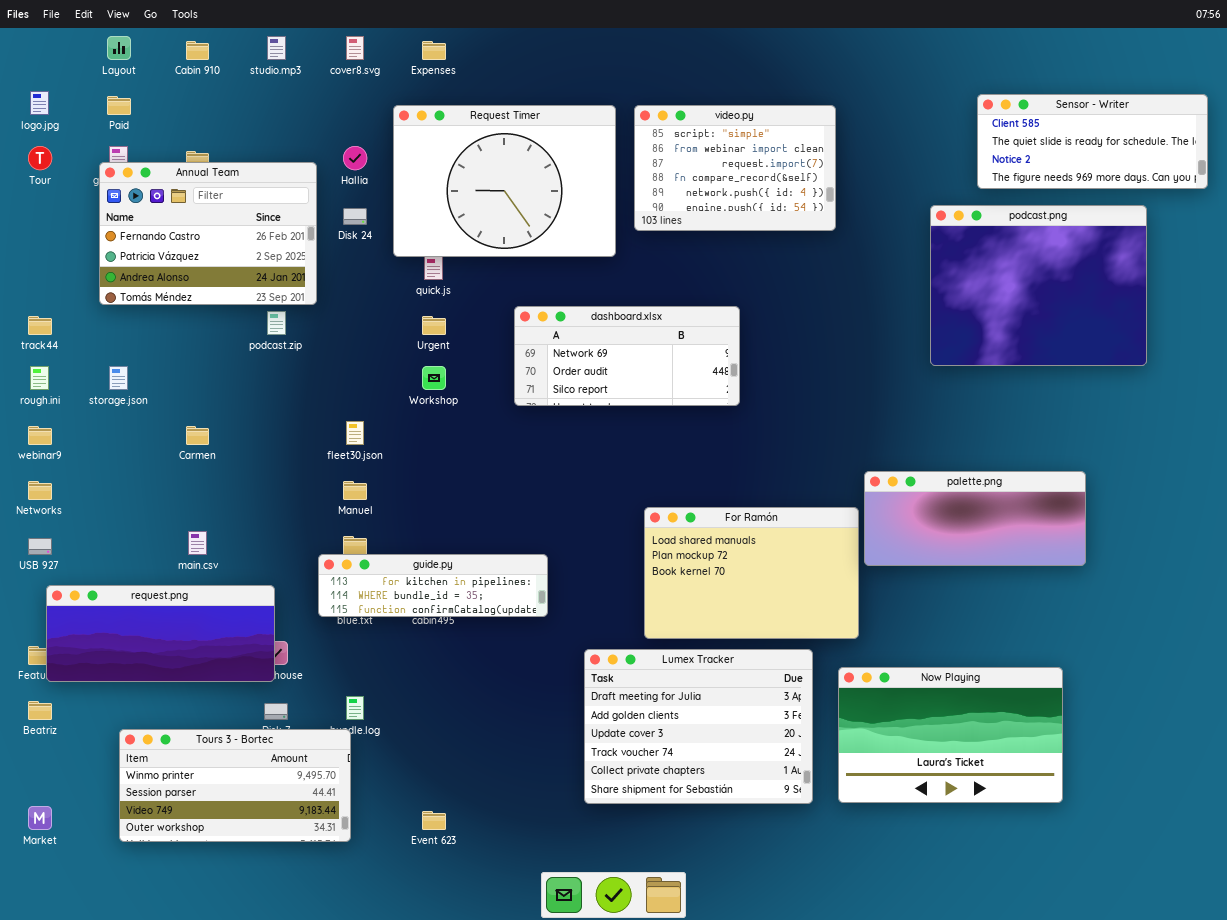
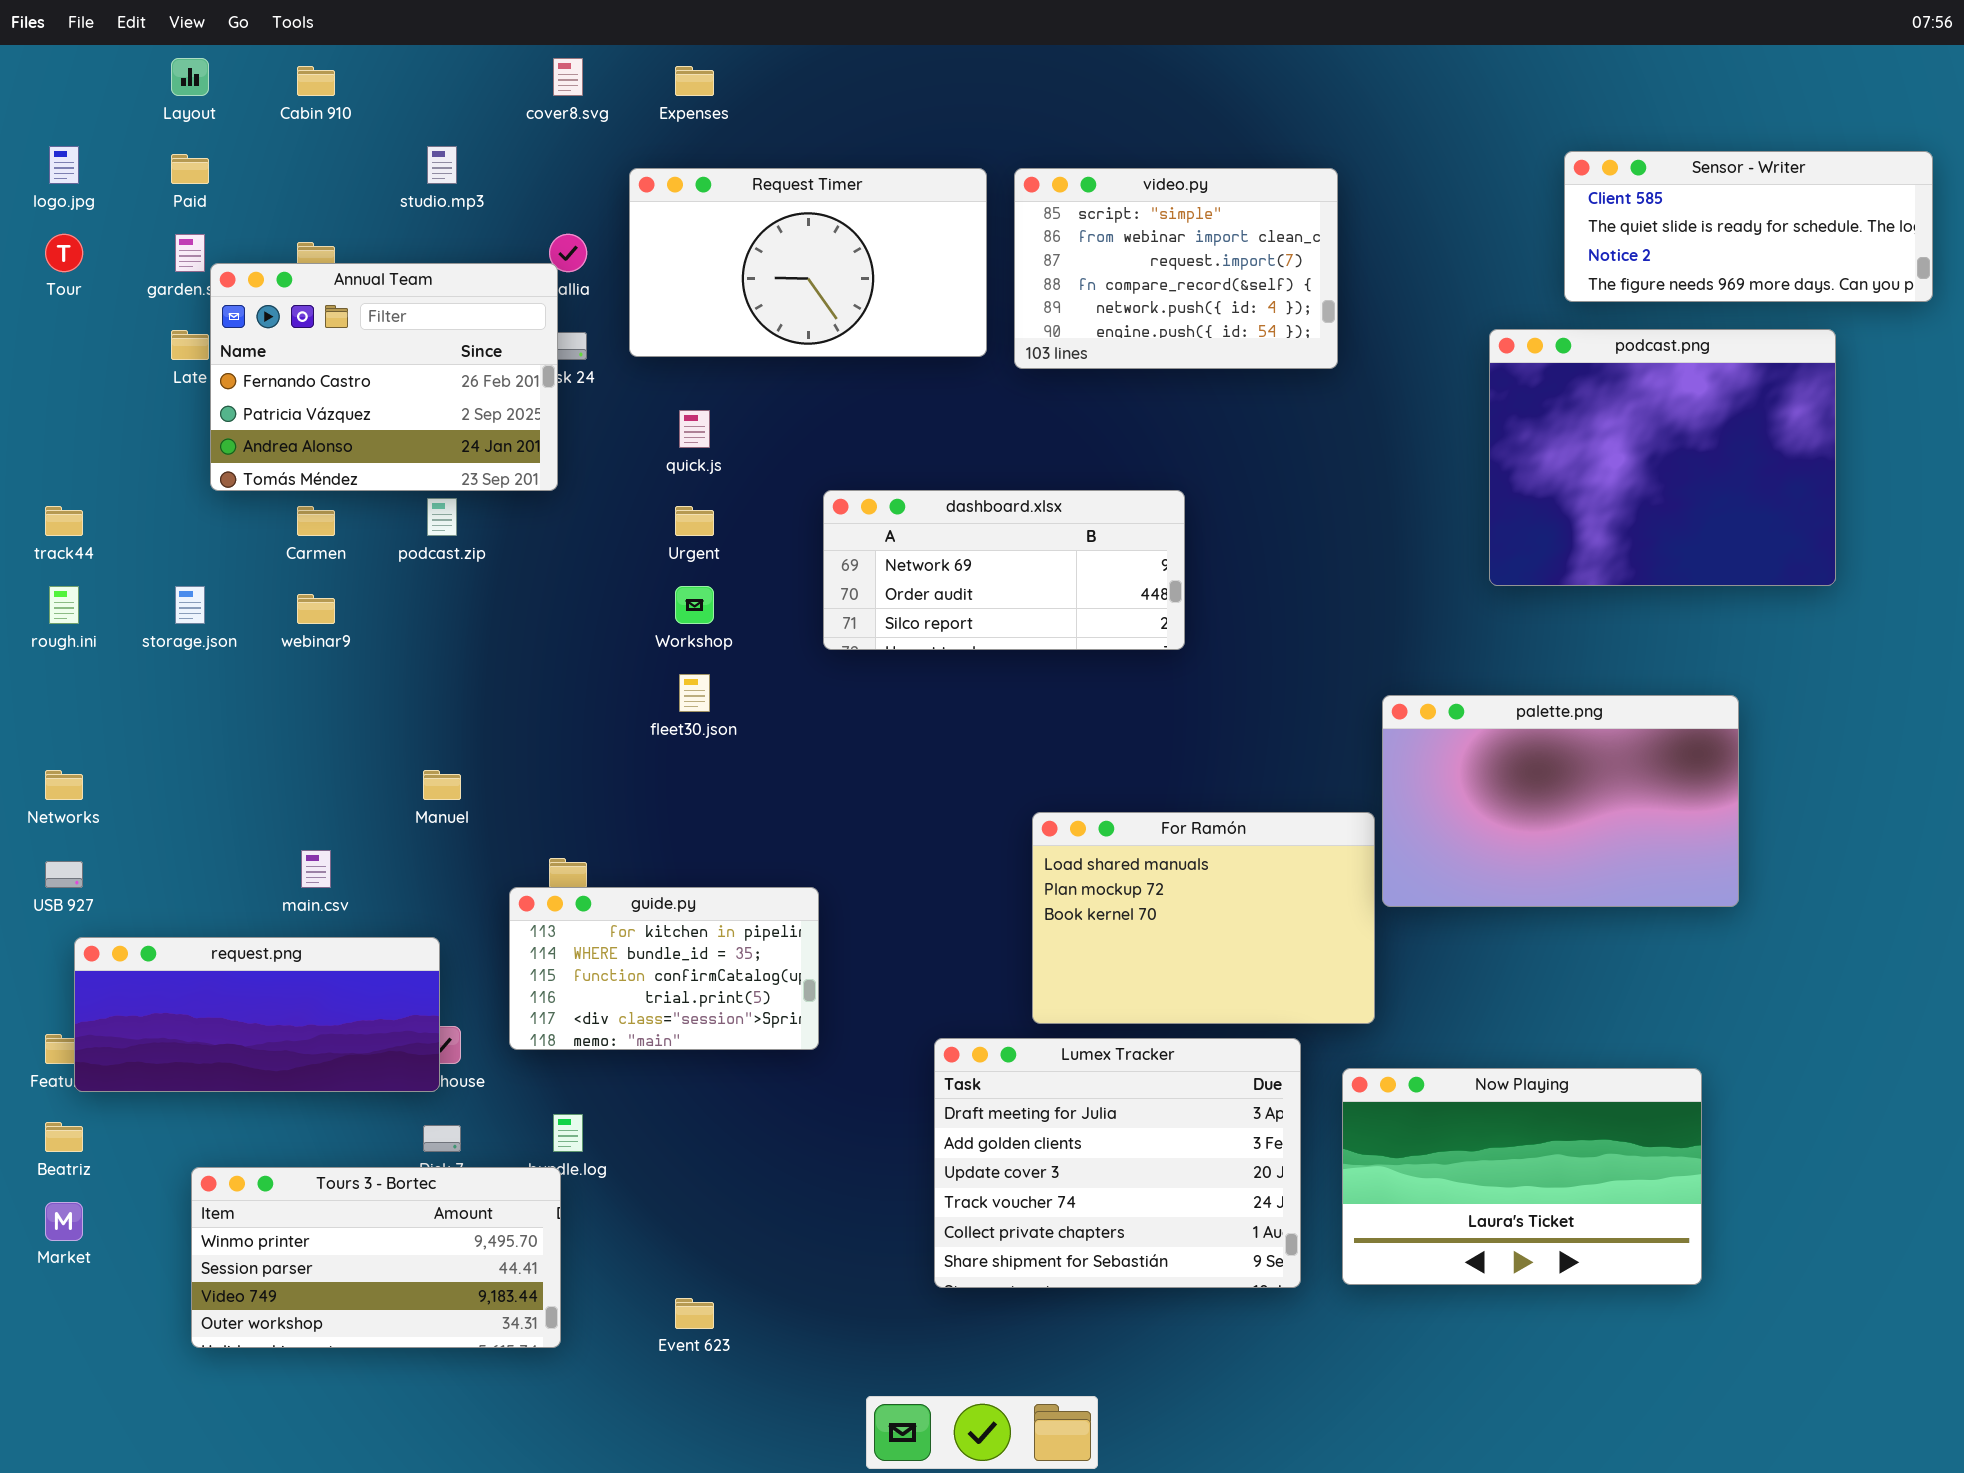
studio.mp3: [267,36,286,60] -> [427,146,457,184], moved
Request Timer: [393,105,616,257] -> [629,168,987,357], resized
Annual Team: [99,162,317,305] -> [210,263,558,491], moved
fleet30.json: [346,421,364,445] -> [679,674,710,712], moved
webinar9: [28,426,52,445] -> [297,594,335,624], moved
Carmen: [186,426,209,445] -> [297,506,335,536], moved
palette.png: [864,471,1086,566] -> [1382,695,1739,907], resized
Manuel: [343,481,367,500] -> [423,770,461,800], moved
guide.py: [318,554,548,617] -> [509,887,819,1050], resized
Market: [28,806,52,830] -> [45,1202,83,1241], moved

